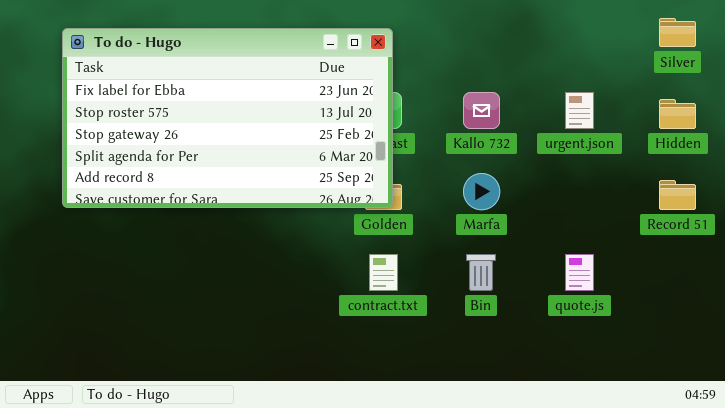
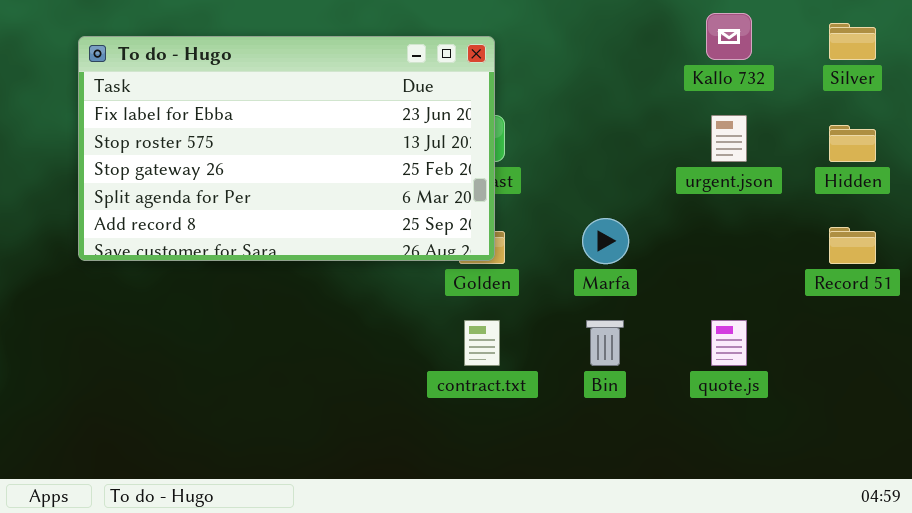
Kallo 732: [463,92,500,129] -> [706,13,752,60], moved

